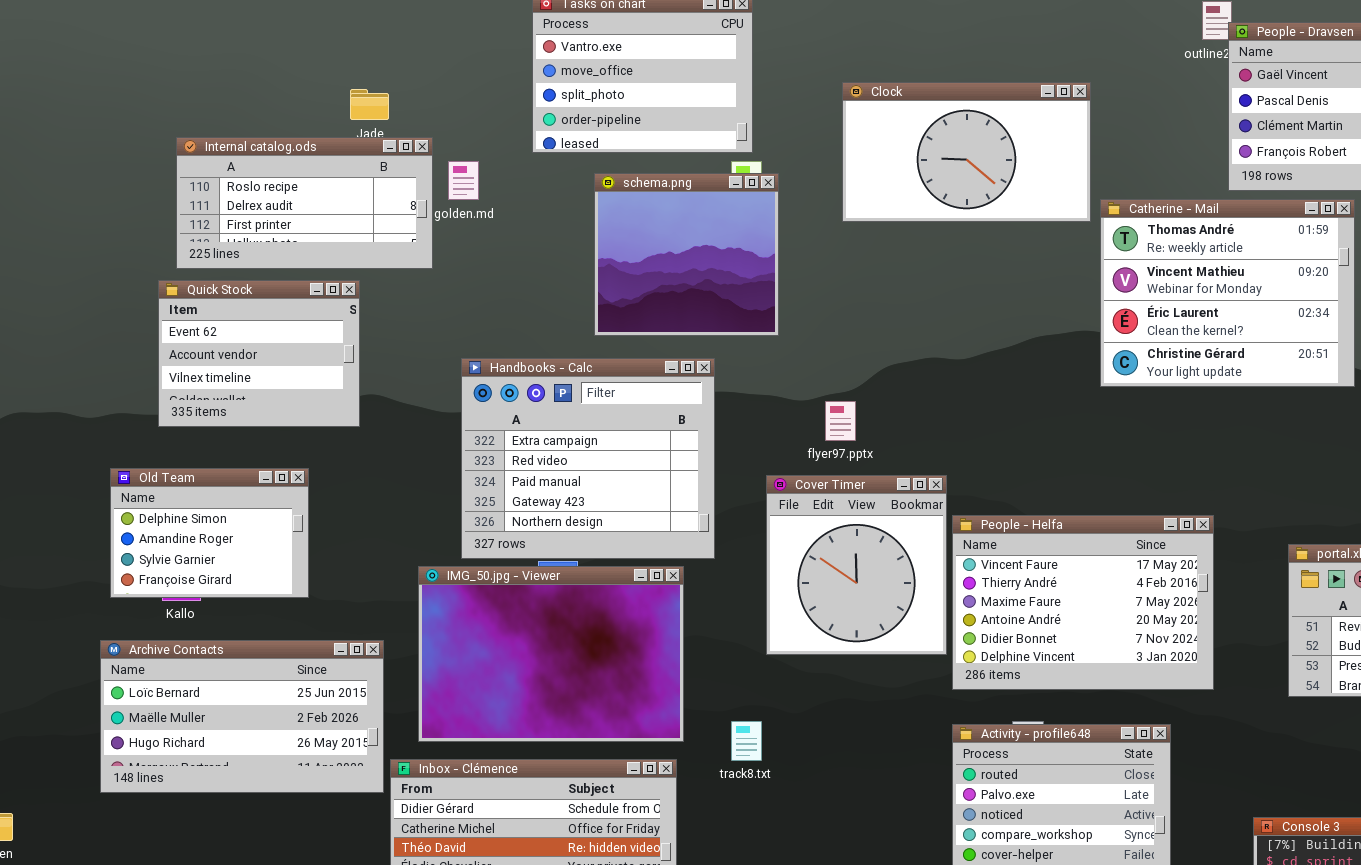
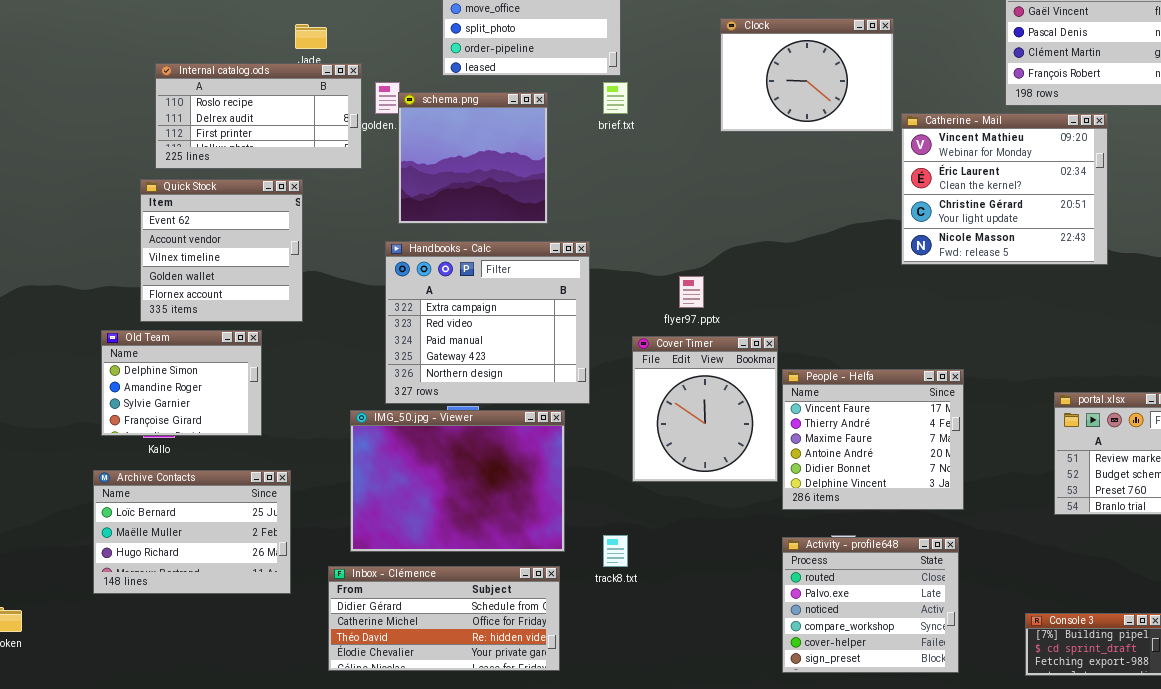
Clock: [842,82,1091,222] -> [720,18,894,132], resized
schema.png: [594,173,779,336] -> [398,92,548,224], moved
Catherine - Mail: [1100,199,1355,387] -> [901,113,1108,265], scrolled down 1 row
Quick Stock: [158,280,360,427] -> [140,179,303,322], resized
People - Helfa: [952,515,1214,690] -> [782,369,964,510], resized
Archive Contacts: [100,640,384,793] -> [93,470,291,594], resized

